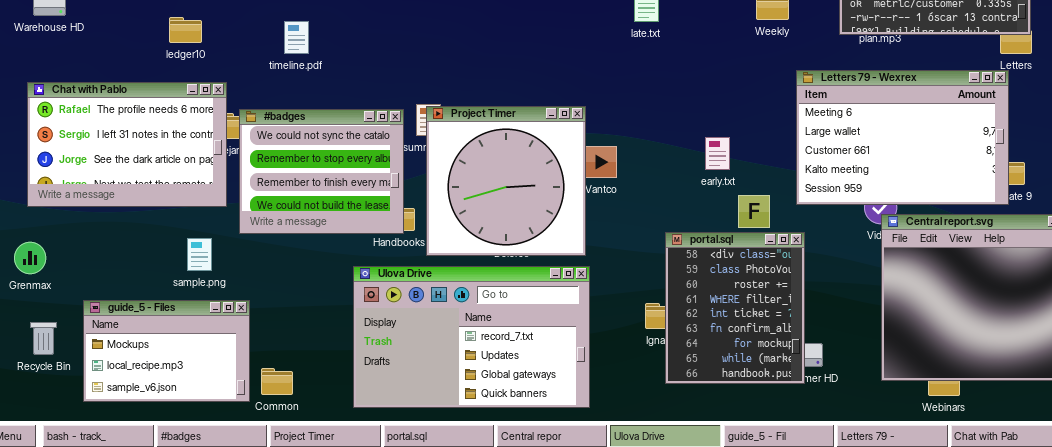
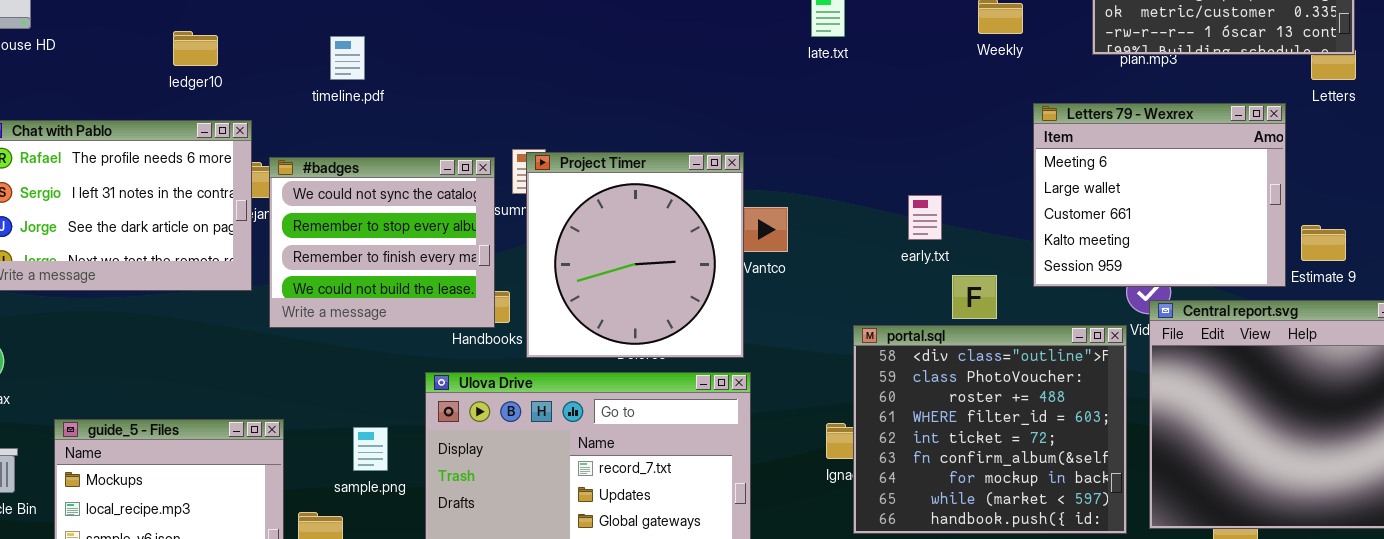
Letters 79 - Wexrex: [796,70,1009,205] -> [1033,103,1286,287], resized
portal.sql: [665,232,805,384] -> [853,325,1127,534], resized
sample.png: [187,238,212,271] -> [353,427,388,471], moved

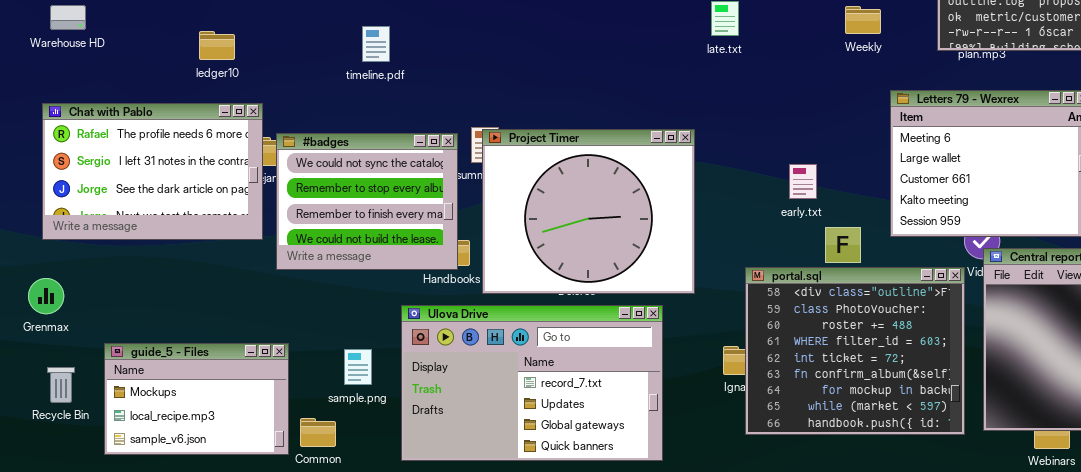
timeline.pdf: [330,36,365,80] -> [362,26,390,62], moved
Project Timer: [526,152,744,358] -> [482,129,695,294], resized

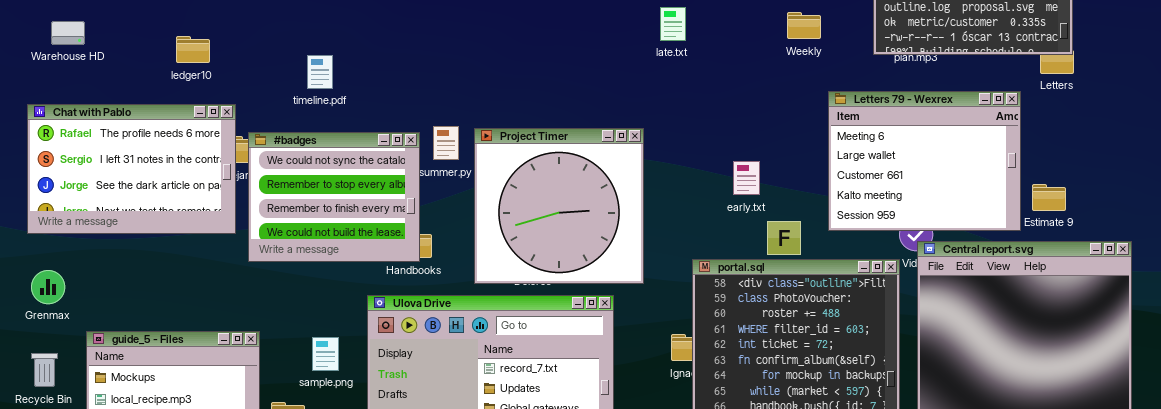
Warehouse HD: [50,5,86,30] -> [51,21,85,45], moved
timeline.pdf: [362,26,390,62] -> [307,55,333,89], moved
Project Timer: [482,129,695,294] -> [474,128,644,284], resized
Grenmax: [28,278,64,314] -> [31,270,65,304], moved

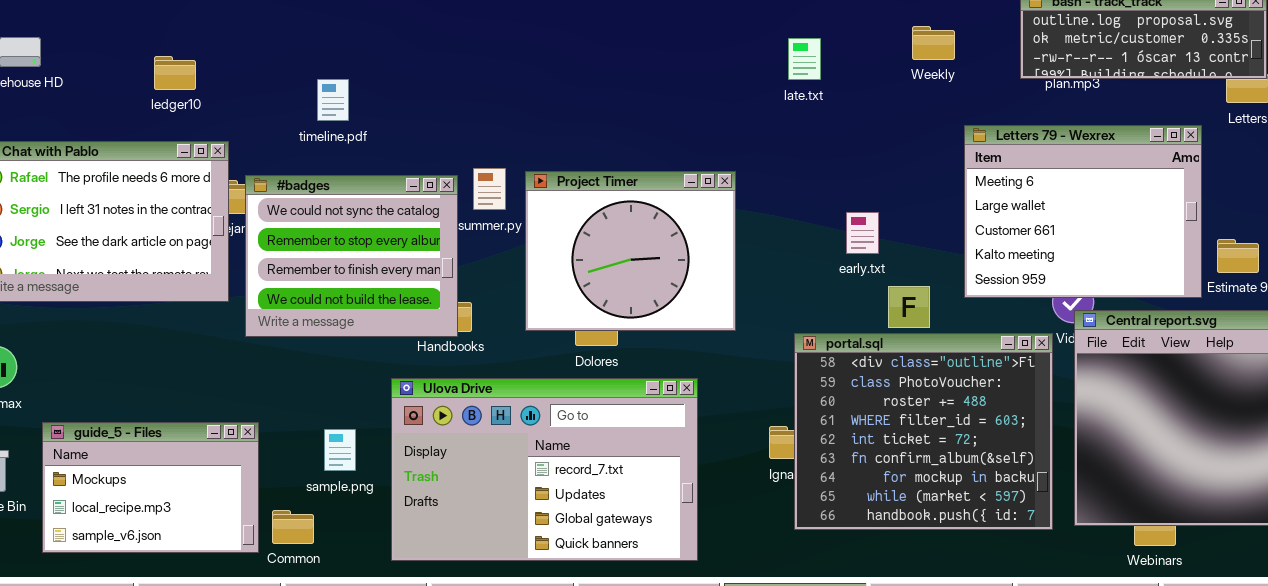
late.txt: [660,7,686,41] -> [788,38,821,80], moved
Project Timer: [474,128,644,284] -> [525,171,736,331], resized

